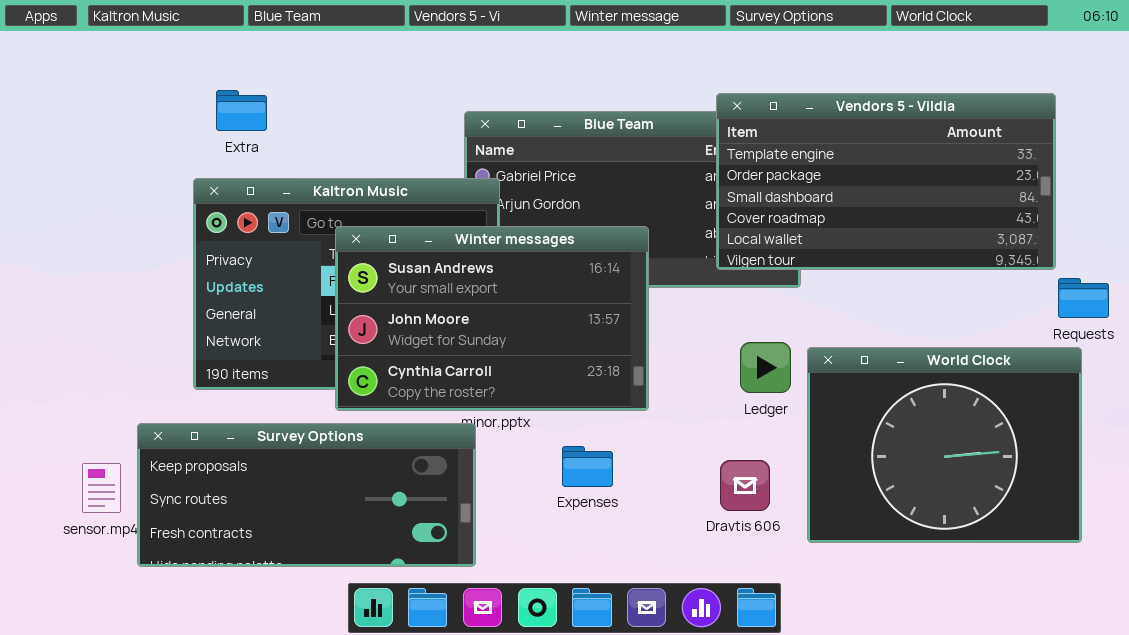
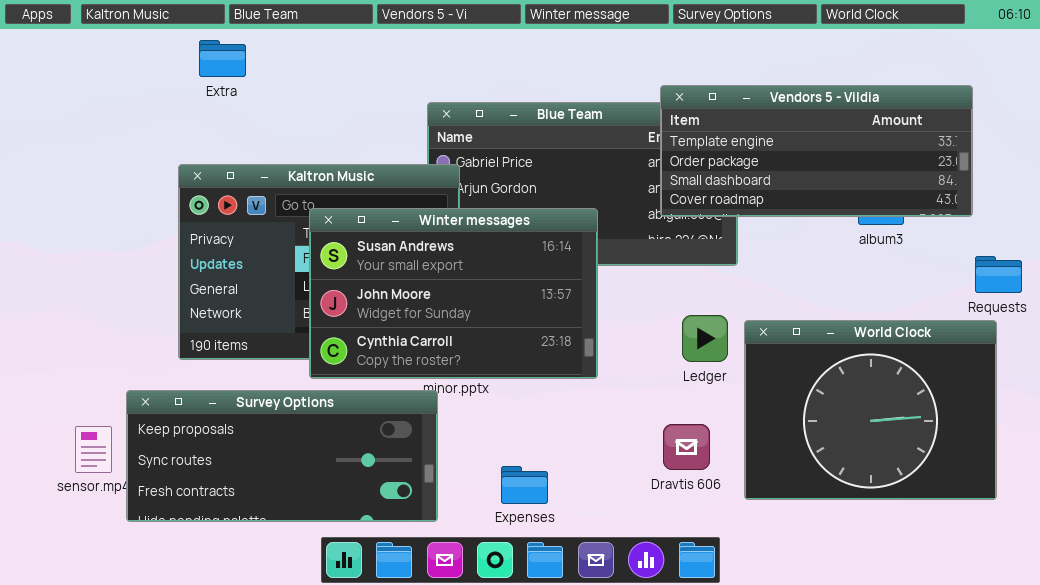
Extra: [216,90,267,131] -> [199,40,246,77], moved
Vendors 5 - Vildia: [716,93,1056,270] -> [660,85,973,217], resized
Expenses: [562,446,613,487] -> [501,466,548,504], moved

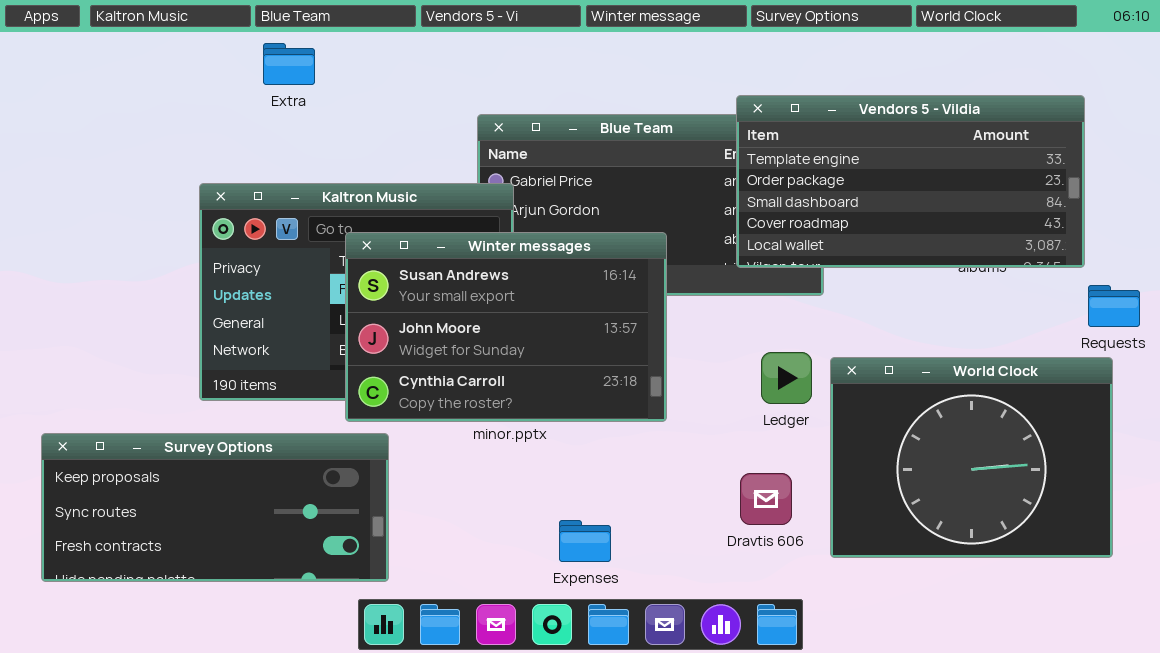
Extra: [199,40,246,77] -> [263,43,315,85], moved
Vendors 5 - Vildia: [660,85,973,217] -> [736,95,1085,268], resized
Survey Options: [126,390,438,522] -> [41,433,389,582], moved

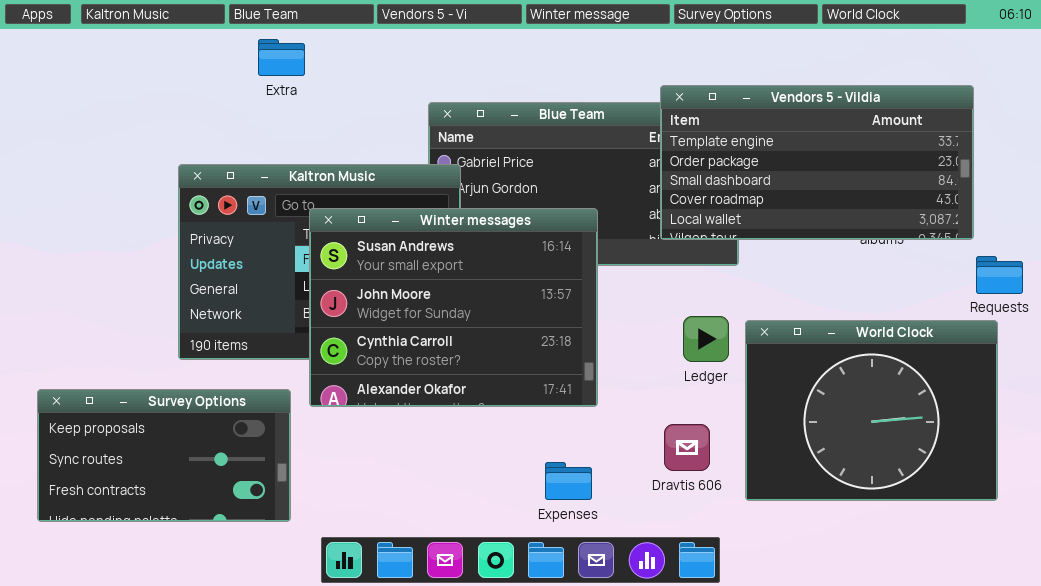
Extra: [263,43,315,85] -> [258,39,305,76], moved
Winter messages: [345,232,667,422] -> [309,208,598,407], resized
Survey Options: [41,433,389,582] -> [37,389,291,522], resized
Expenses: [559,520,611,562] -> [545,462,592,500], moved

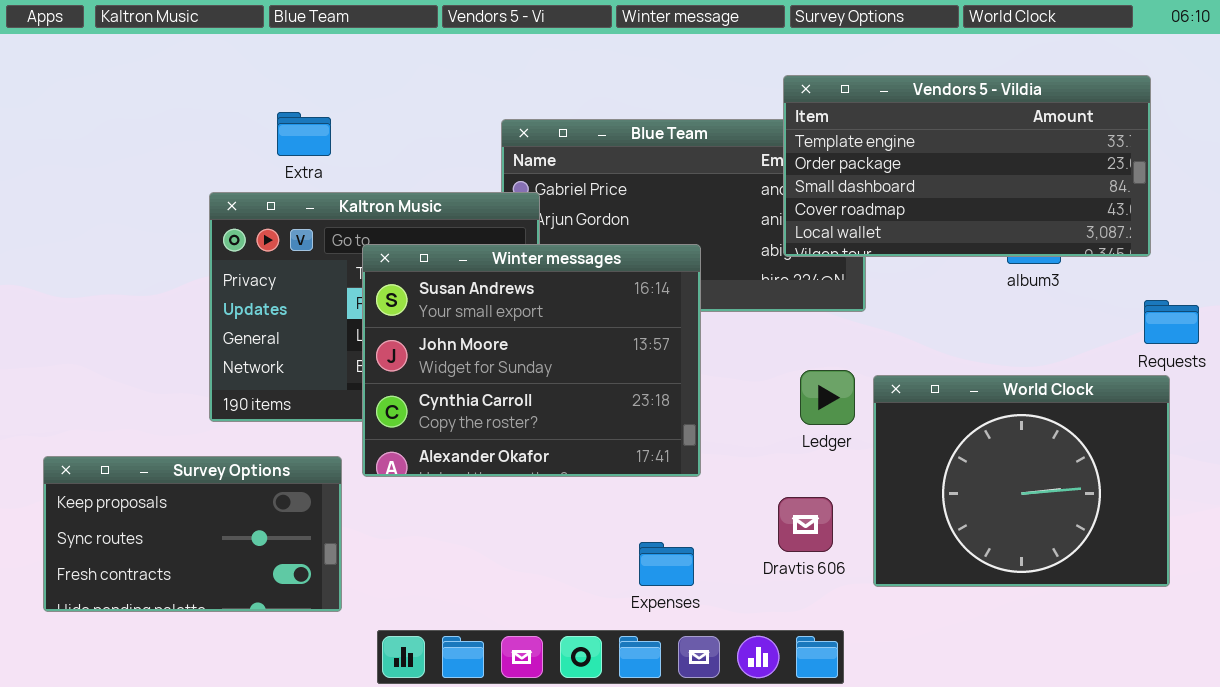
Extra: [258,39,305,76] -> [277,112,331,156], moved
Vendors 5 - Vildia: [660,85,974,240] -> [783,75,1151,257], moved

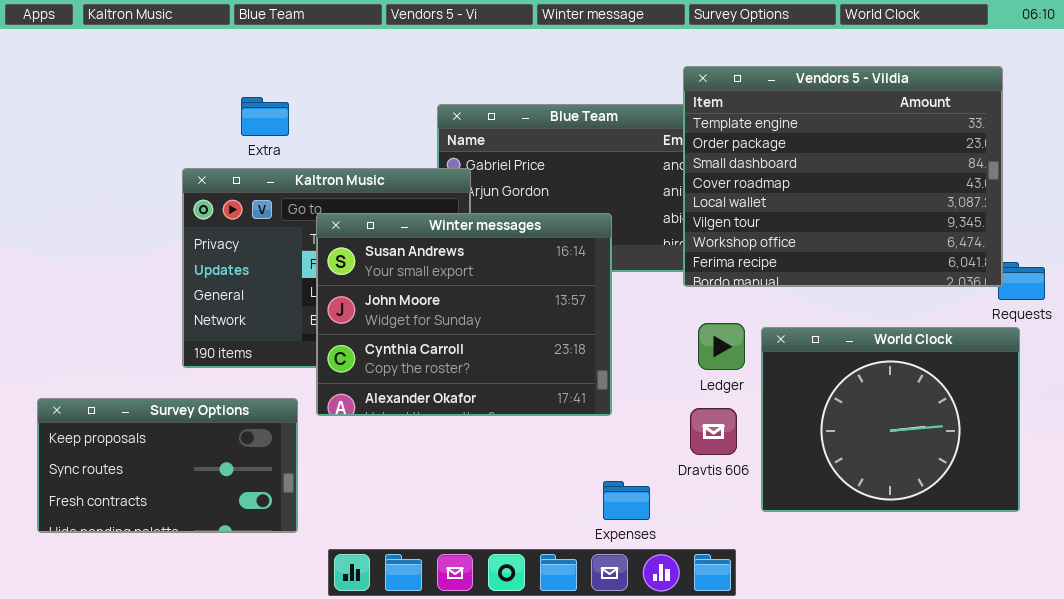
Vendors 5 - Vildia: [783,75,1151,257] -> [683,66,1003,287], resized
Dravtis 606: [778,497,833,552] -> [690,408,737,455], moved
Expenses: [639,542,694,586] -> [603,481,650,520], moved

